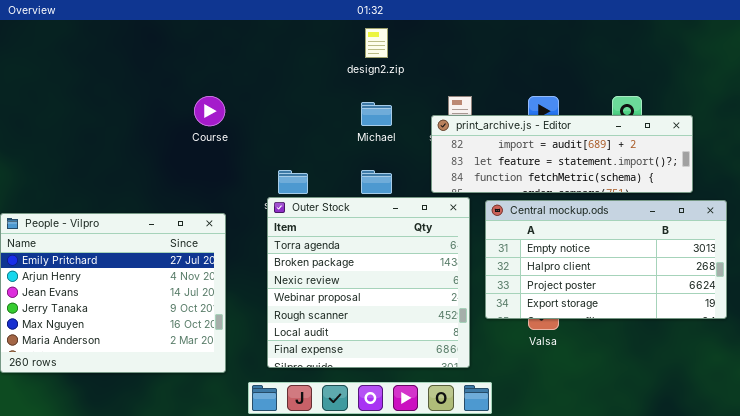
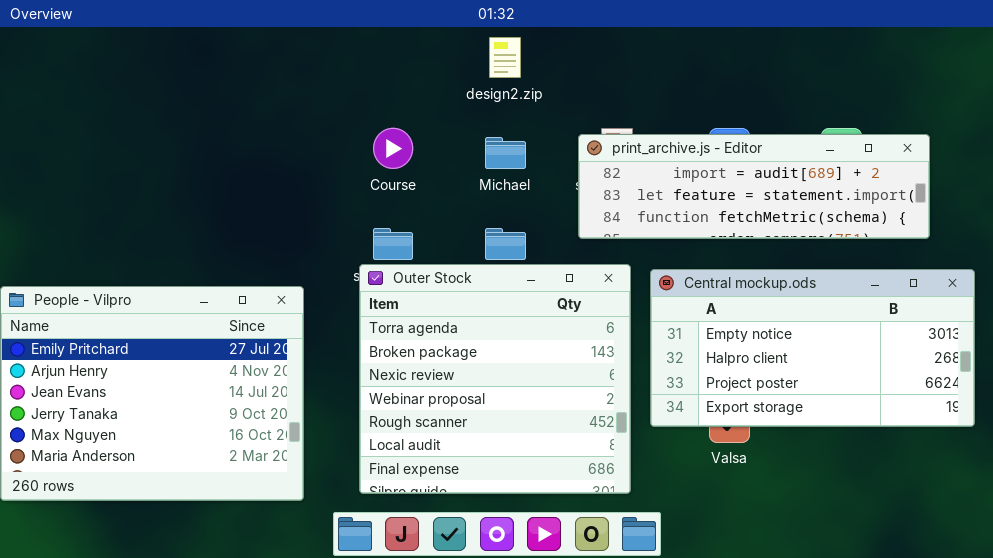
Course: [194,96,225,126] -> [373,128,413,169], moved
print_archive.js - Editor: [431,115,693,193] -> [578,134,930,239], moved

